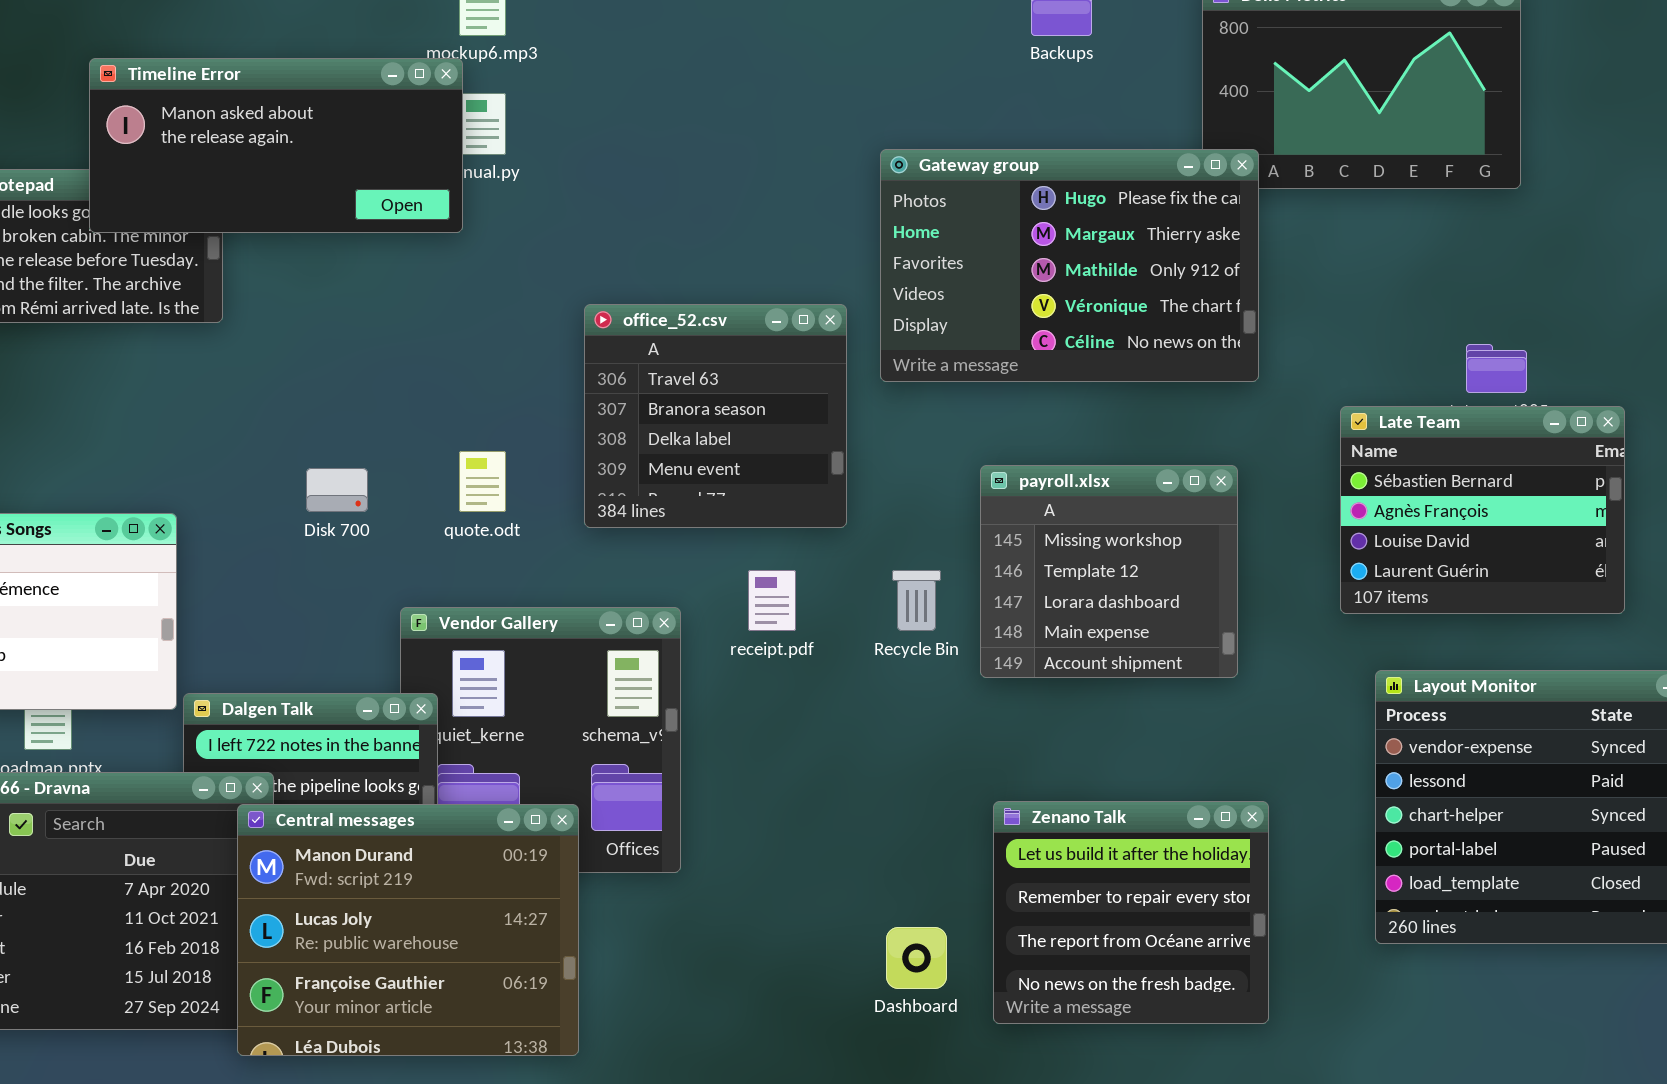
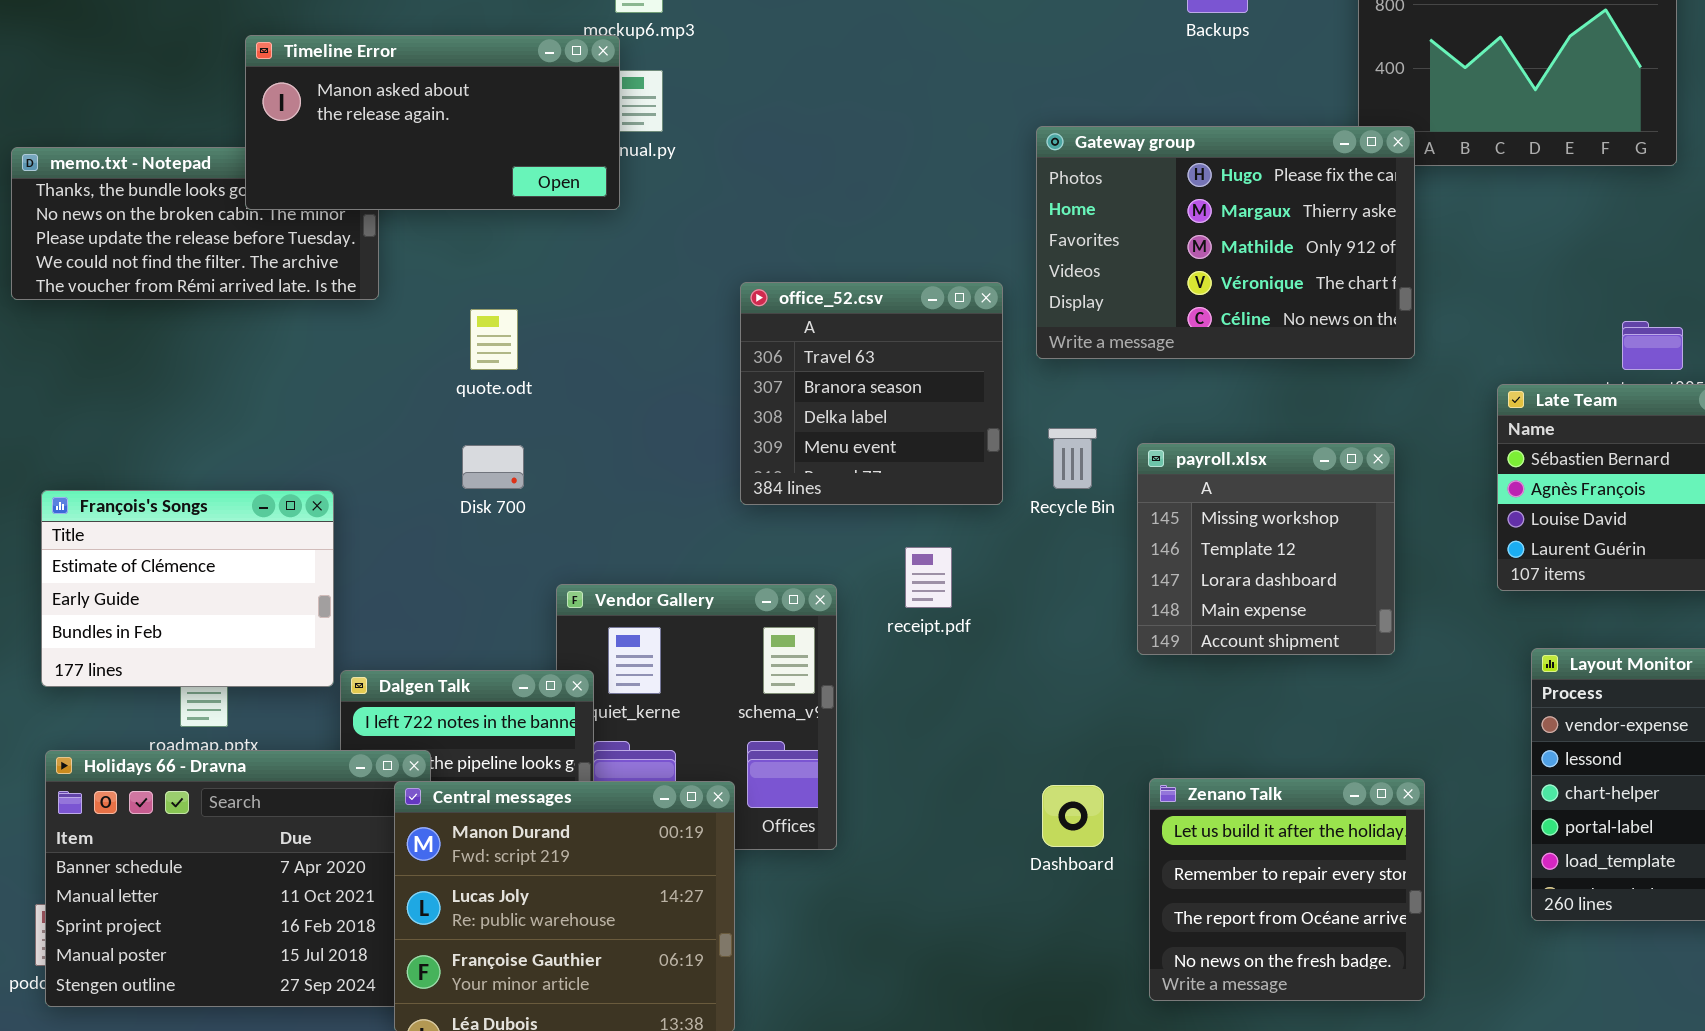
quote.odt: [459,451,506,512] -> [470,309,518,370], moved
Recycle Bin: [892,570,941,631] -> [1048,428,1097,489], moved
Dashboard: [886,927,947,989] -> [1042,785,1104,847], moved

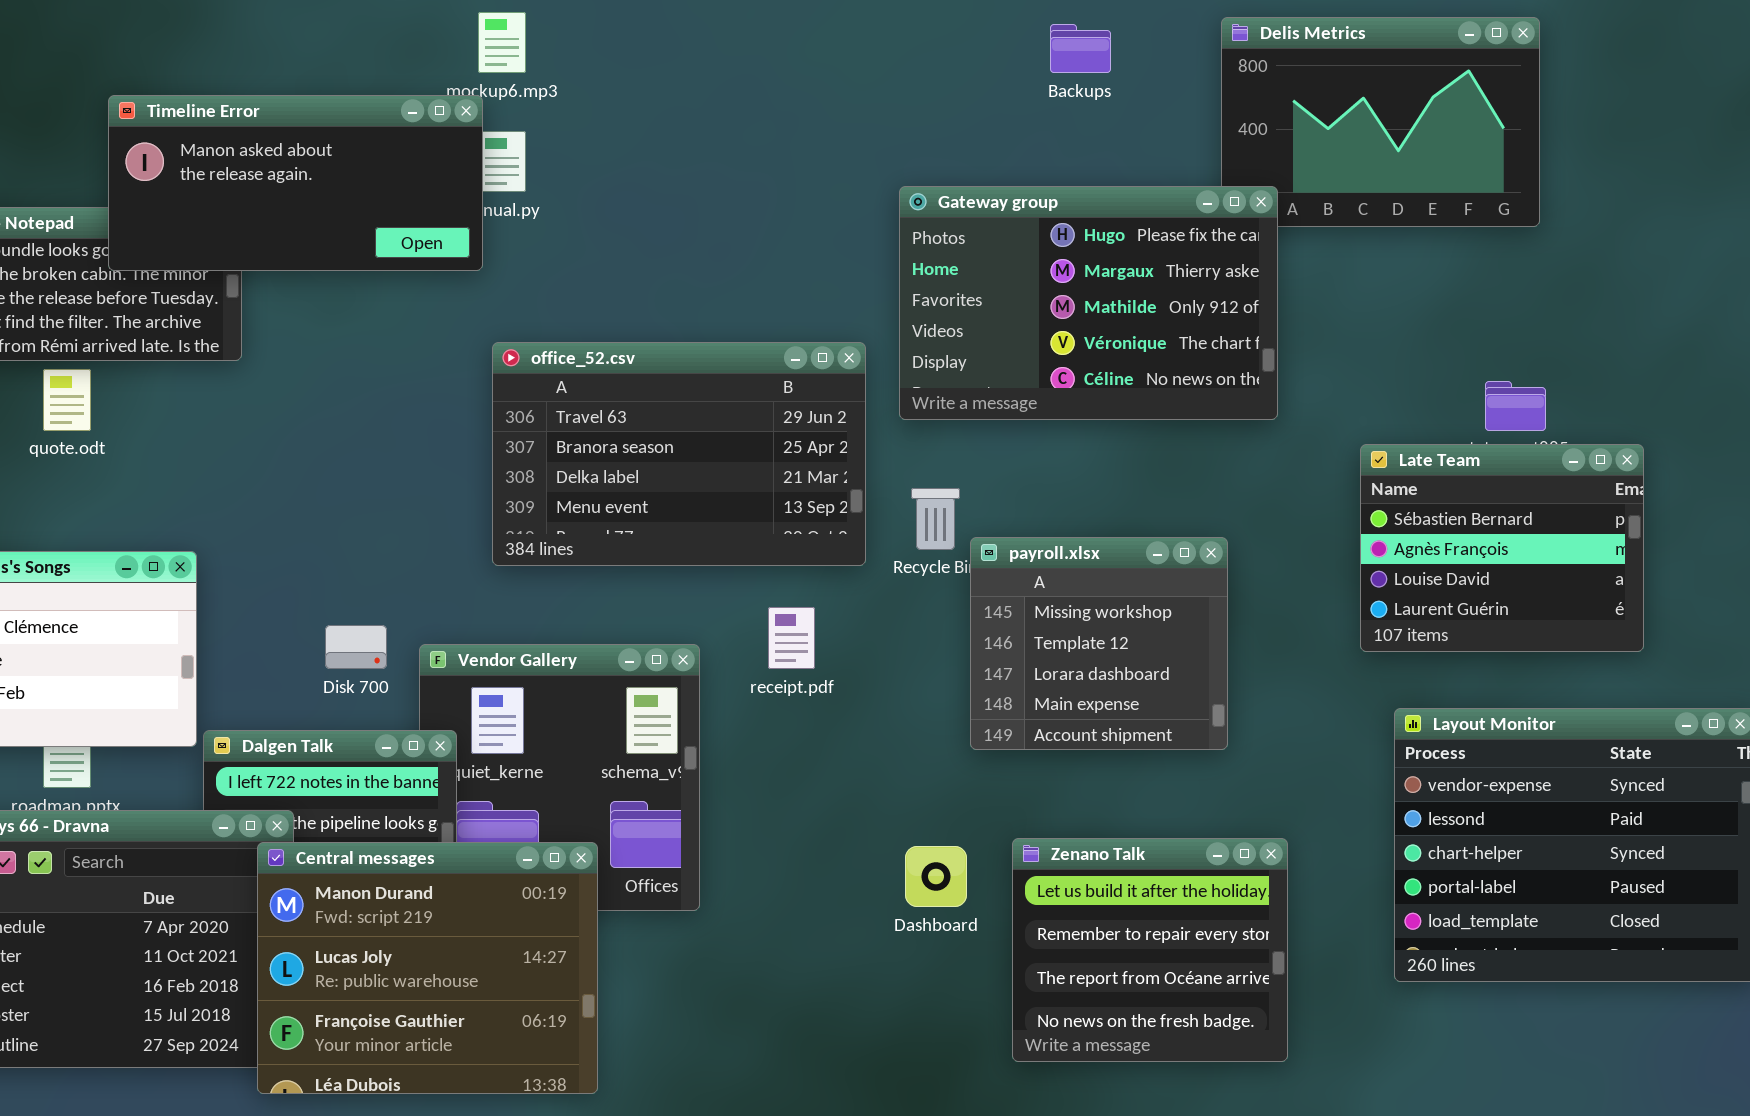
office_52.csv: [740,282,1003,505] -> [492,342,866,566], resized
quote.odt: [470,309,518,370] -> [43,369,91,431], moved
payroll.xlsx: [1137,443,1395,655] -> [970,537,1228,750], moved
Disk 700: [462,445,524,489] -> [325,625,387,669], moved

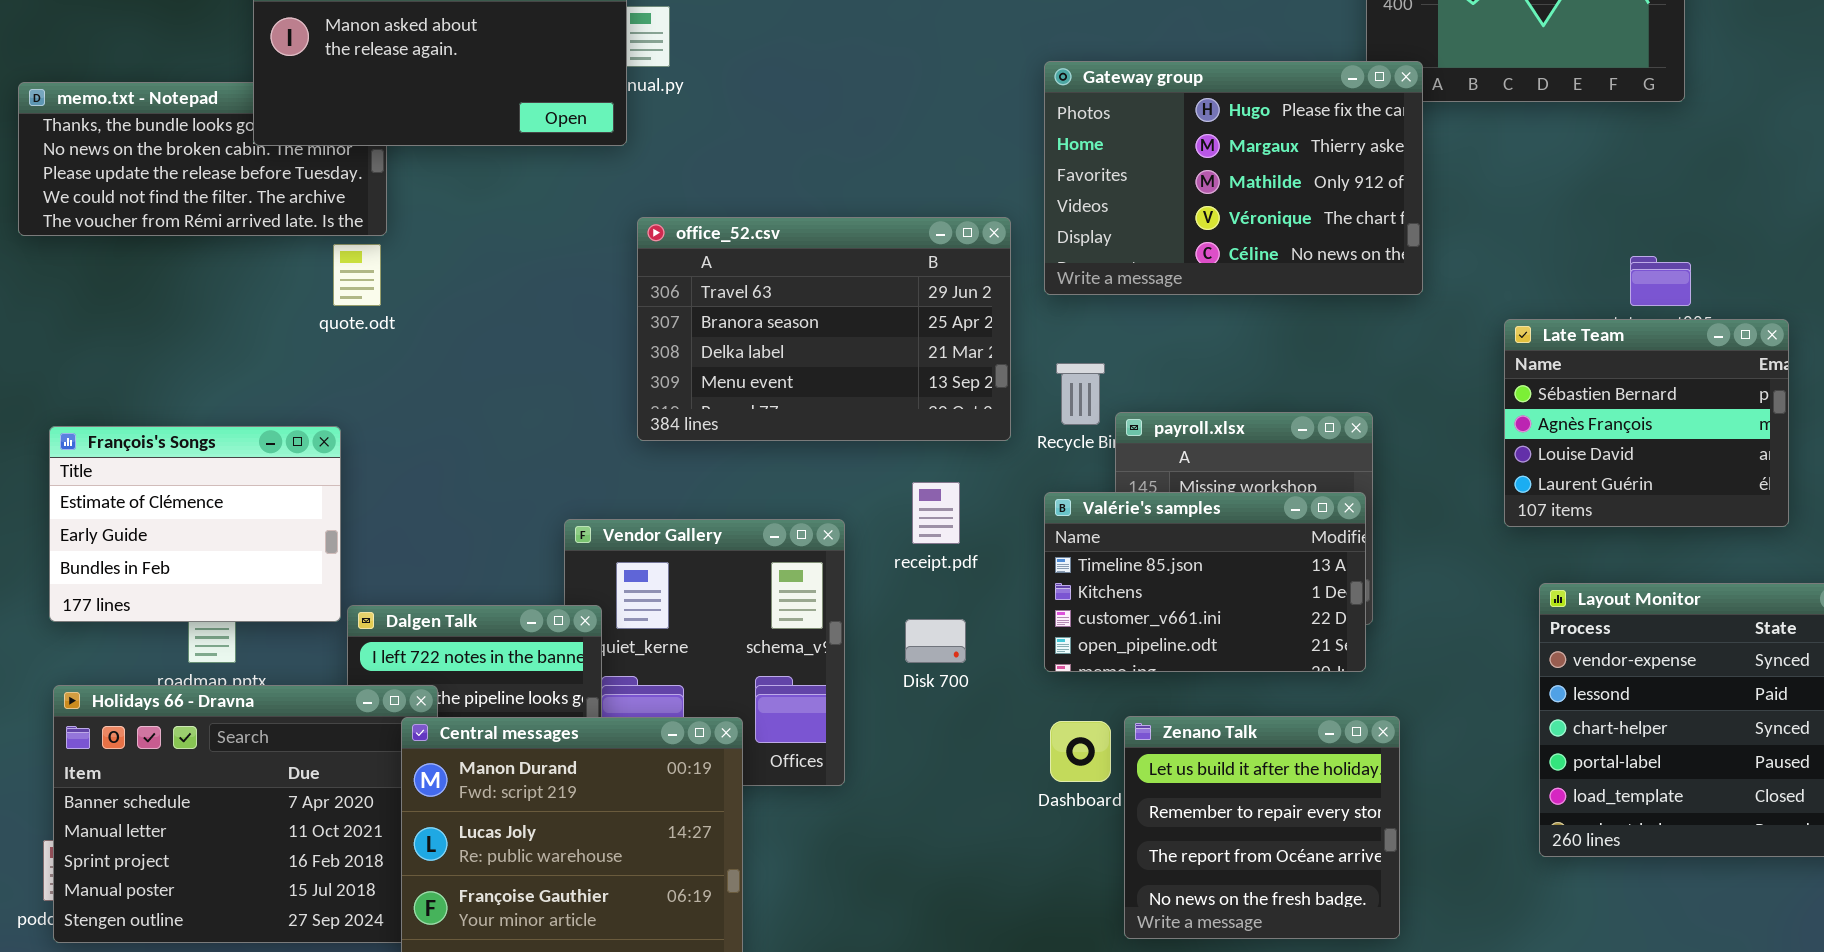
quote.odt: [43,369,91,431] -> [333,244,381,306], moved
Valérie's samples: none -> [1044,492,1366,672], opened
Disk 700: [325,625,387,669] -> [905,619,966,663], moved
Zenano Talk: [1012,838,1288,1062] -> [1124,716,1400,939], moved

